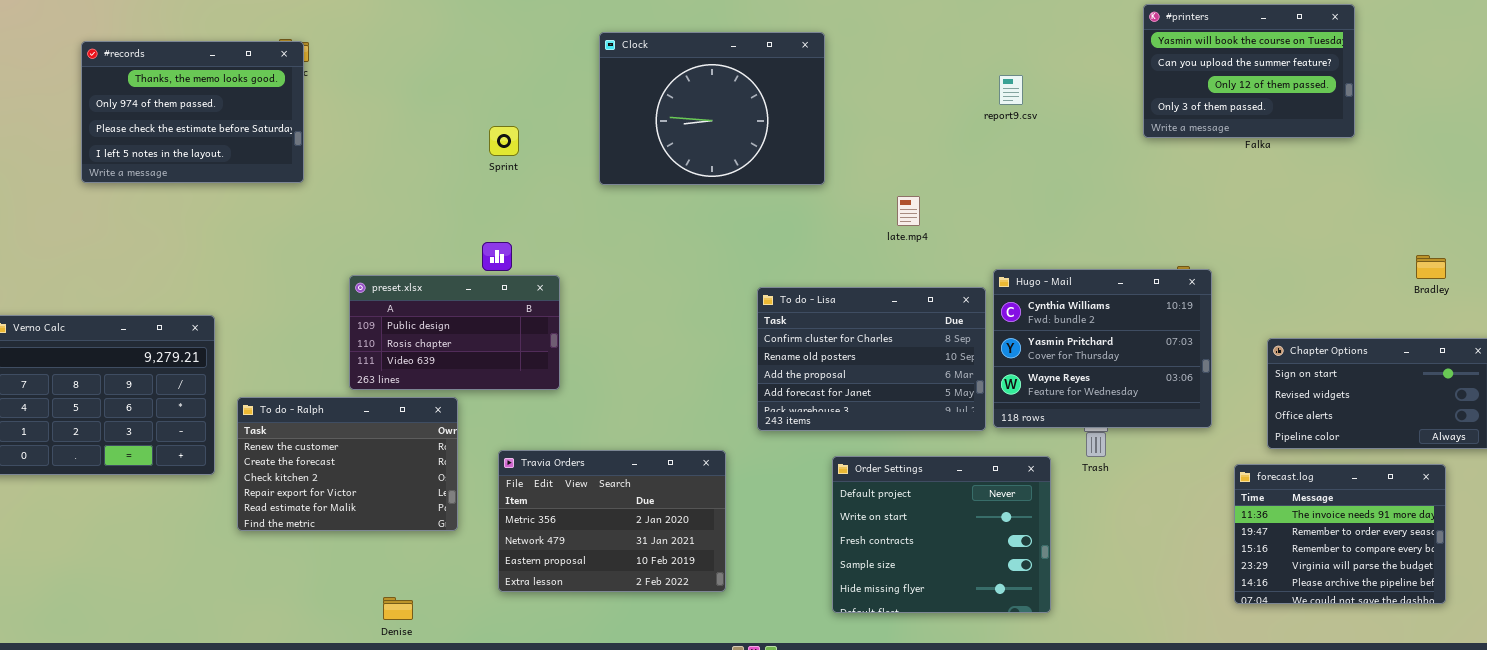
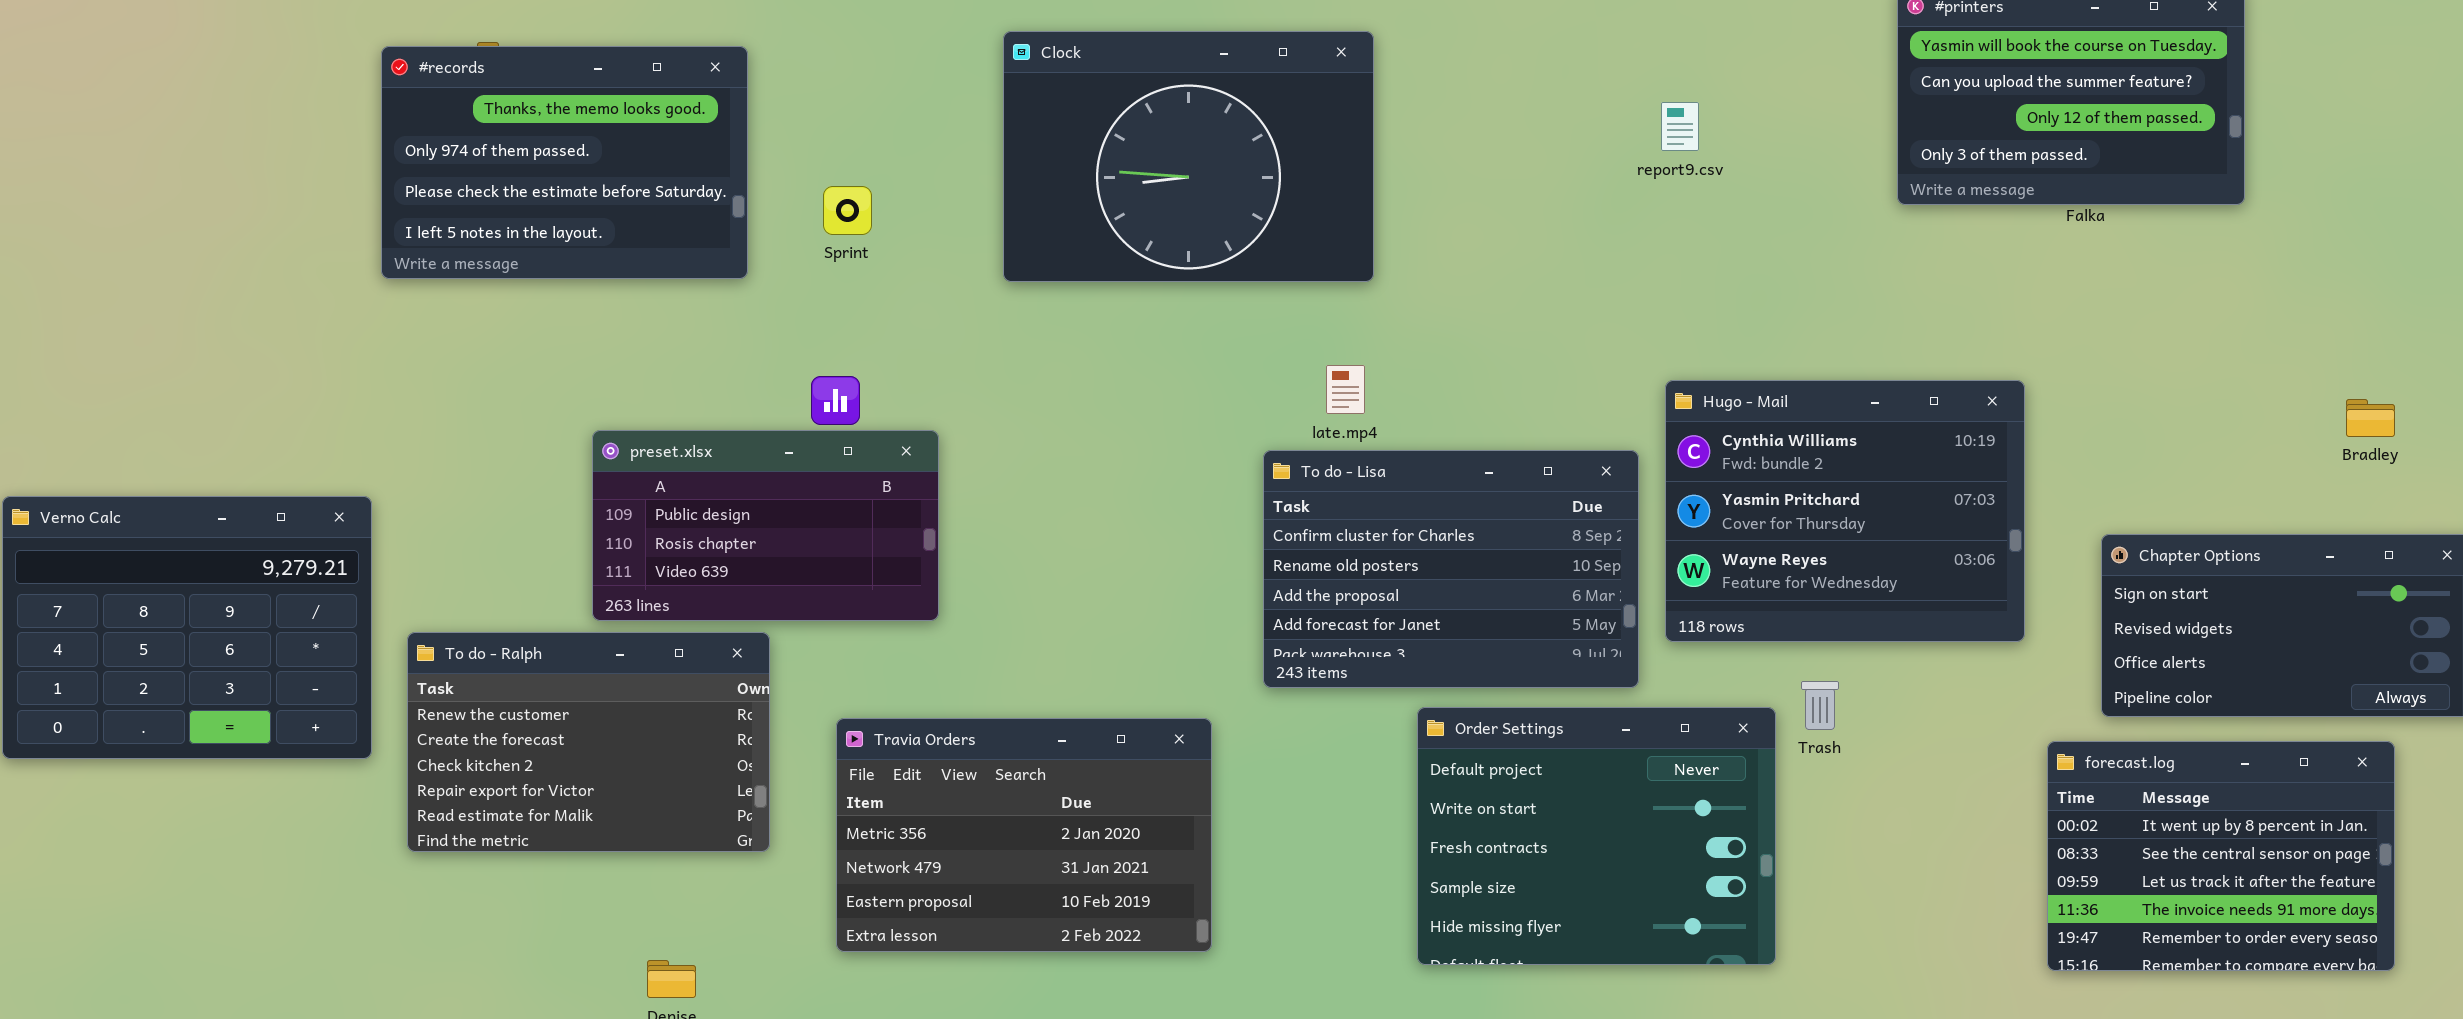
#records: [81,41,304,183] -> [381,46,748,279], moved
late.mp4: [897,196,920,226] -> [1326,365,1365,414], moved
Hugo - Mail: [993,269,1212,428] -> [1665,380,2025,642], moved
Order Settings: [832,456,1051,613] -> [1417,707,1776,965], moved
forecast.log: [1234,464,1446,604] -> [2047,741,2395,971], scrolled up 3 rows

